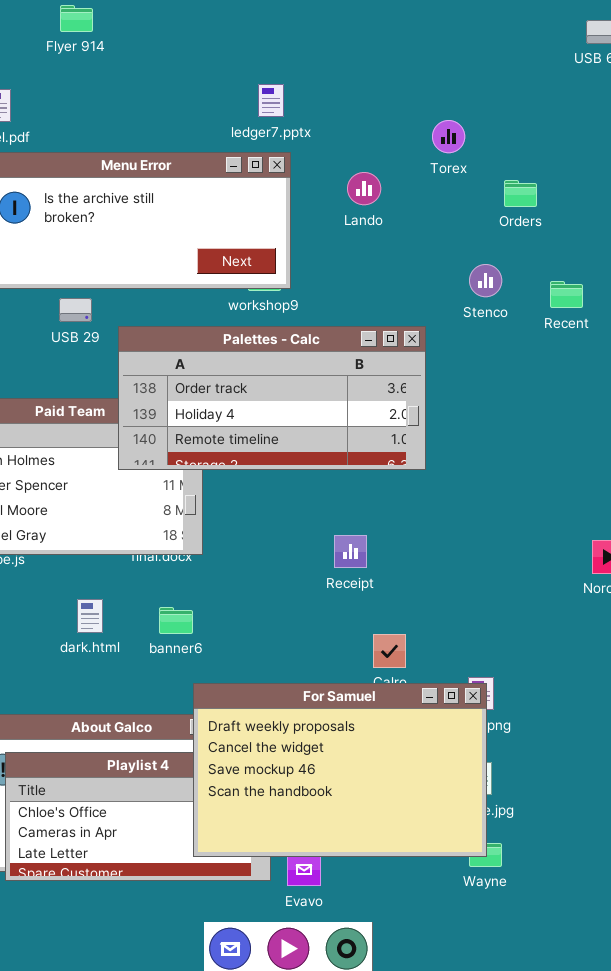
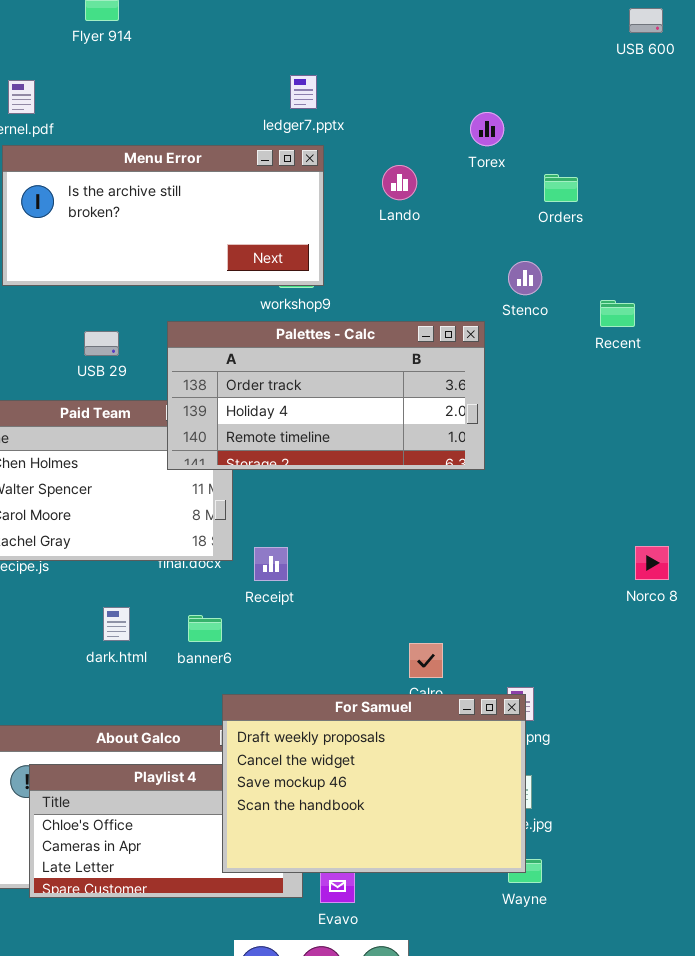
Recent: [550,281,583,308] -> [600,300,635,327], moved
USB 29: [59,298,92,322] -> [84,331,119,356], moved
Palettes - Calc: [118,326,426,470] -> [167,321,485,470], moved
Receipt: [334,535,367,568] -> [254,547,288,581], moved

